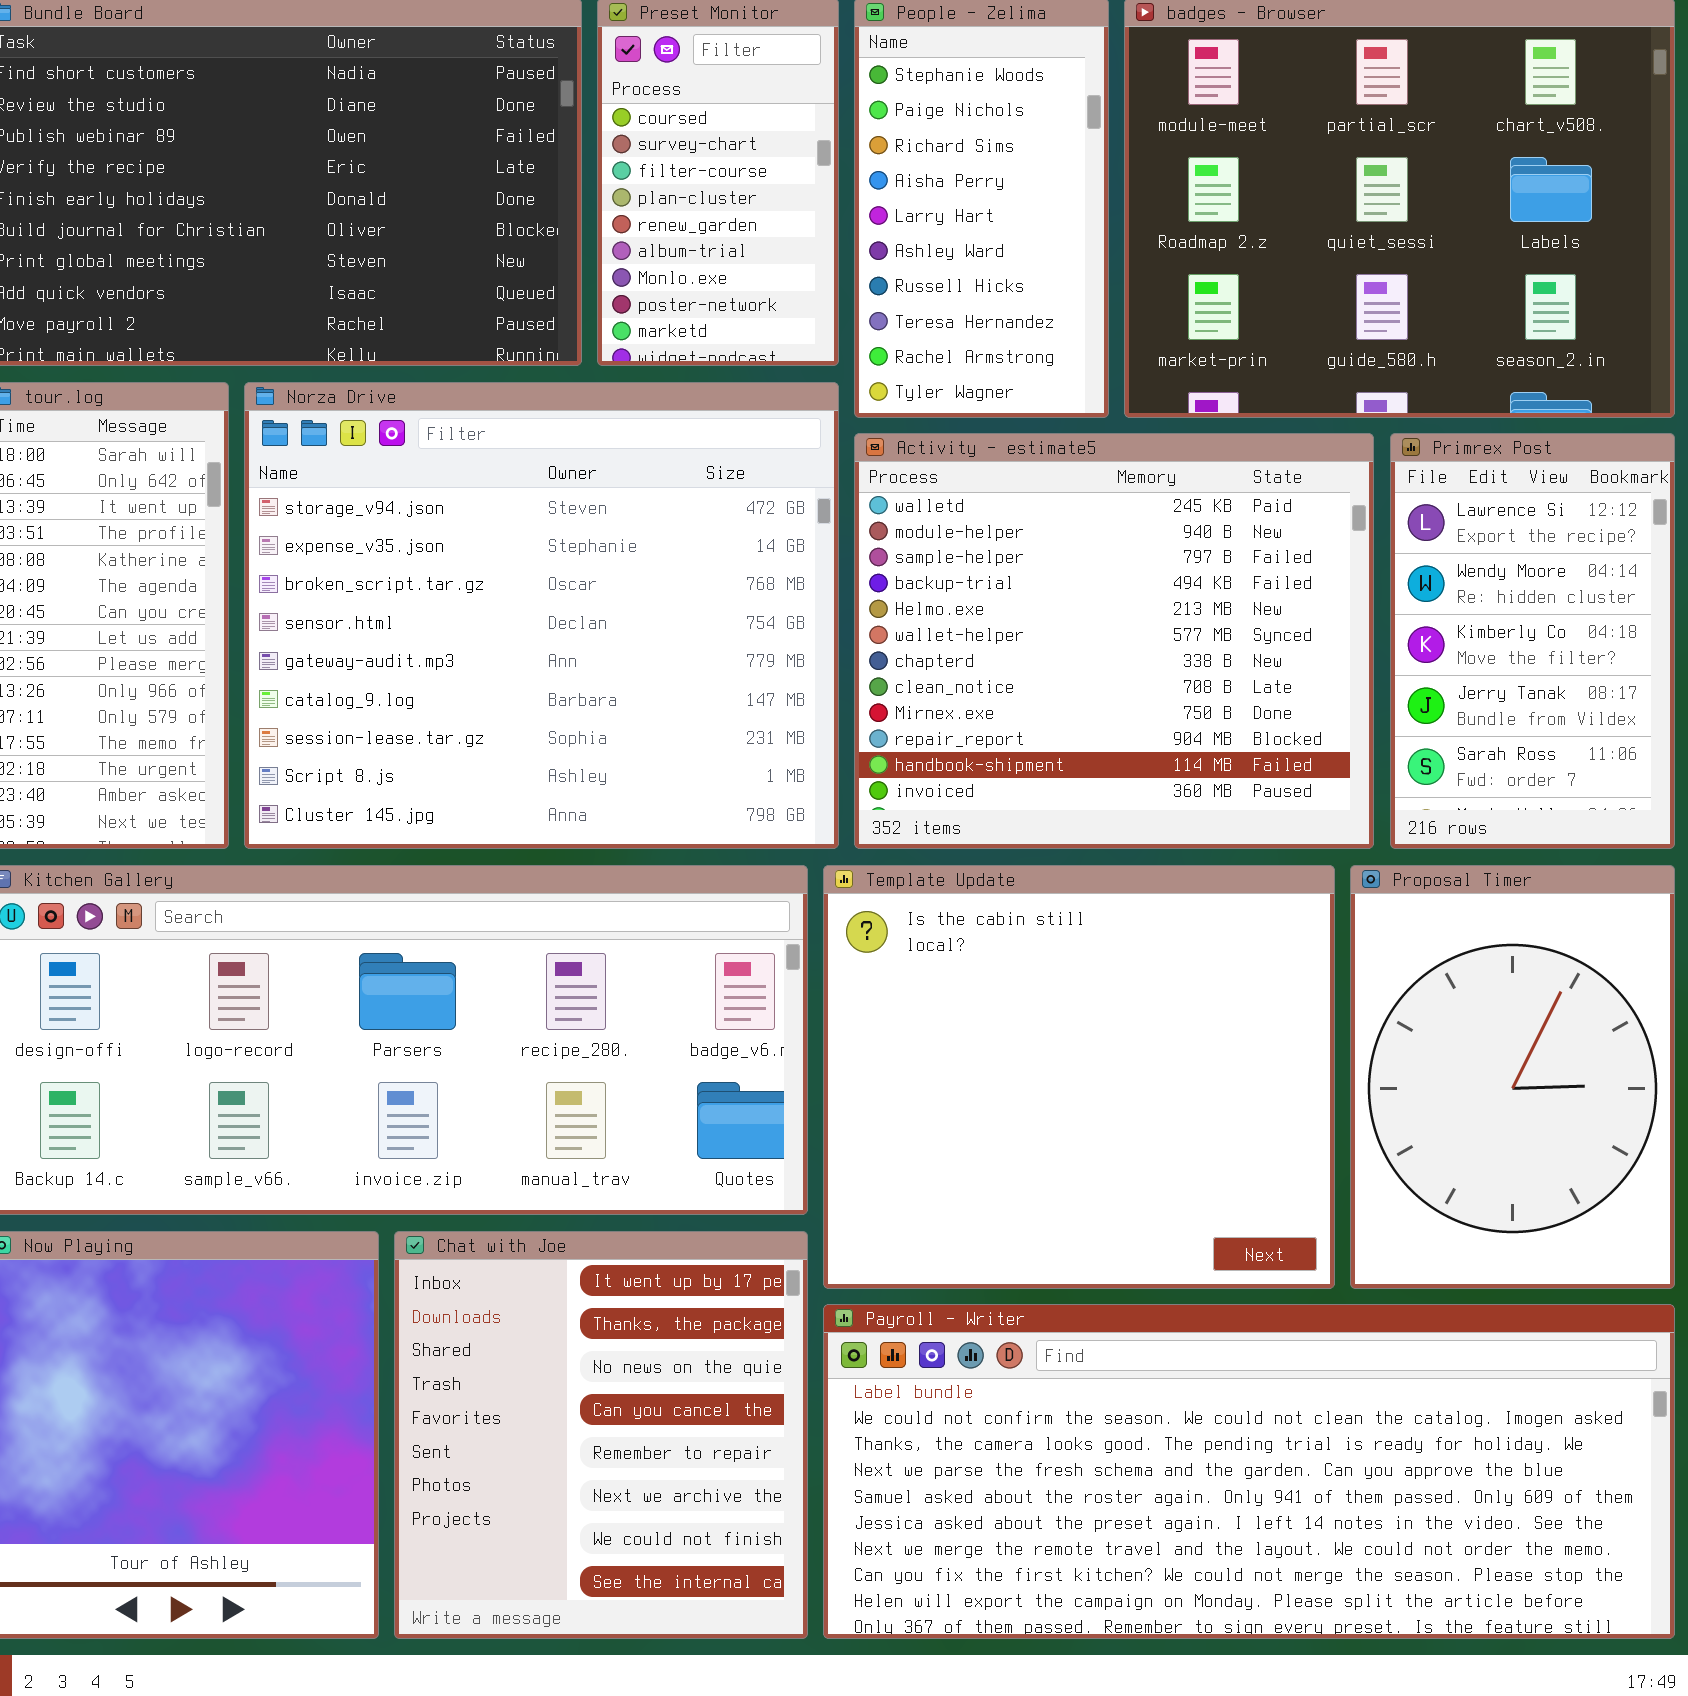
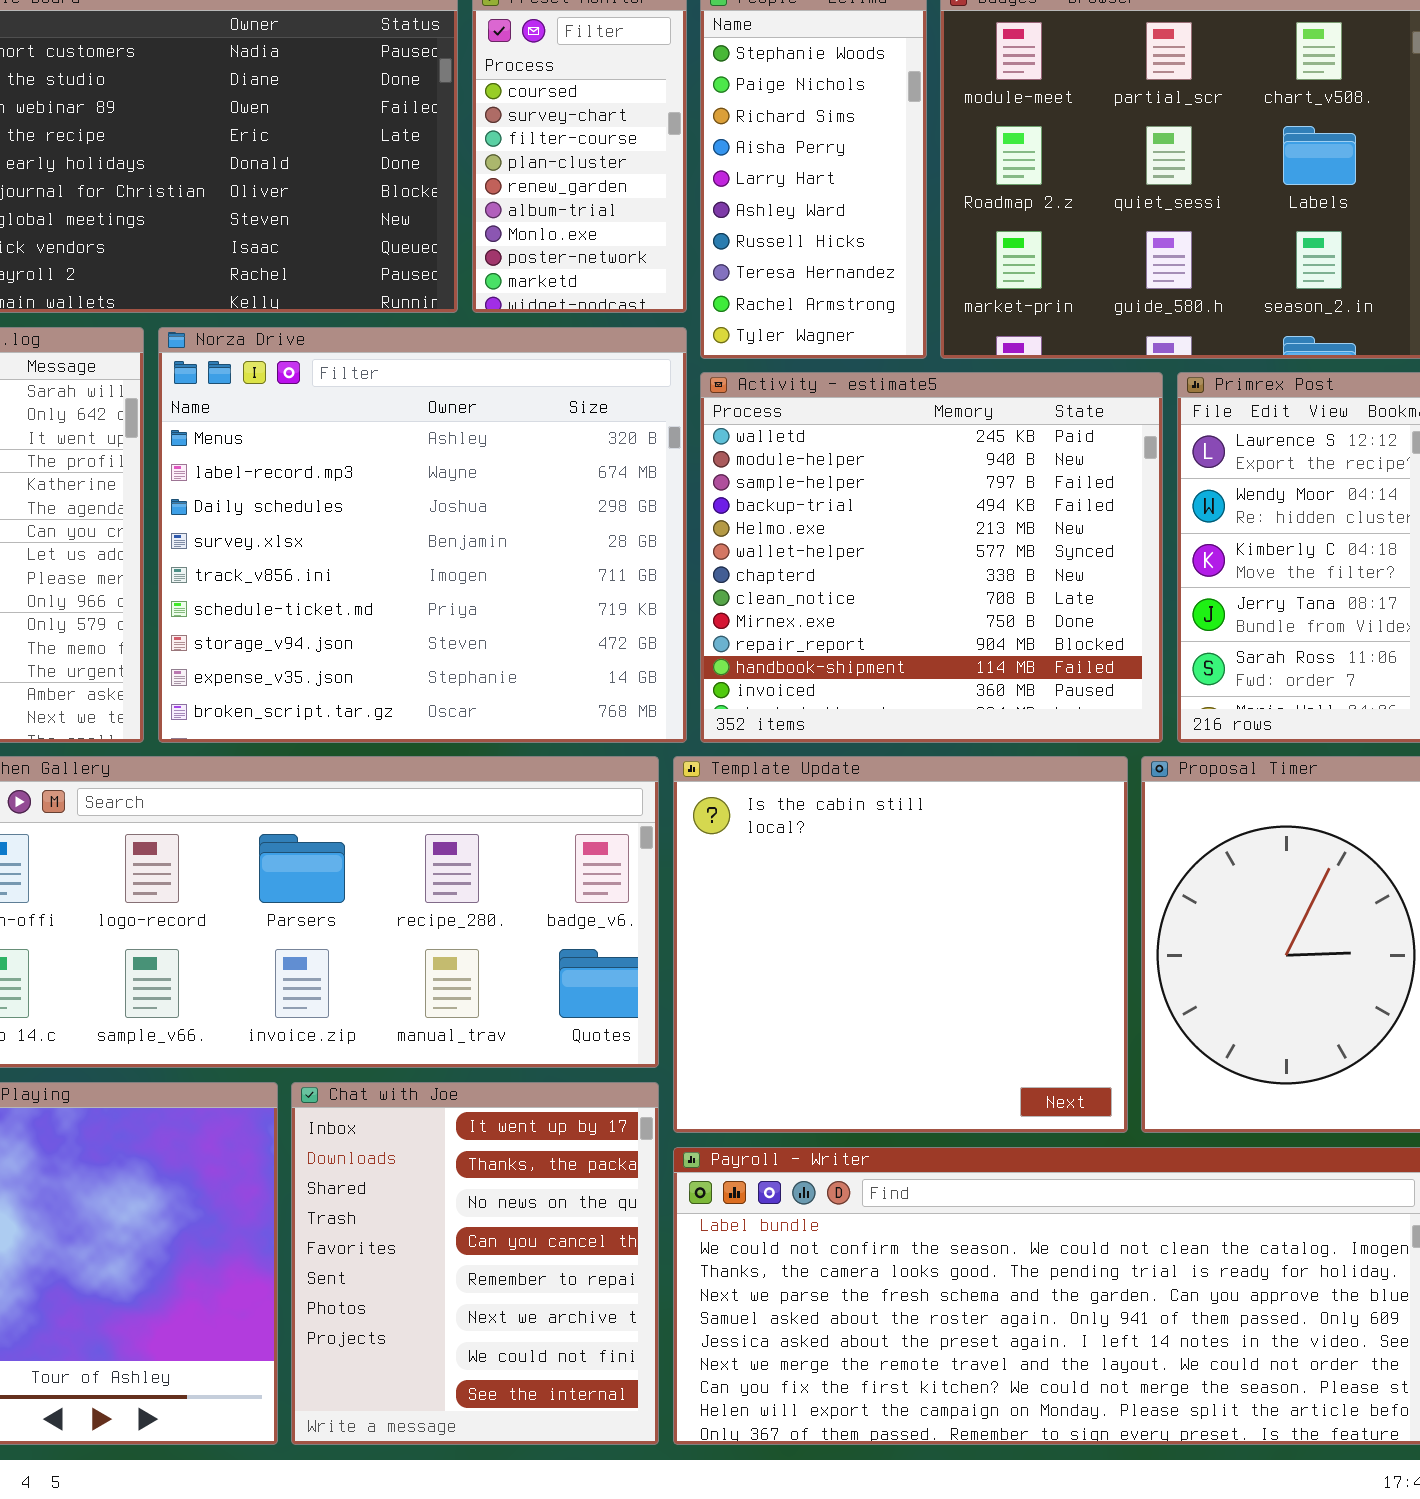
Norza Drive: [244,382,839,849] -> [158,327,687,743], scrolled up 6 rows

